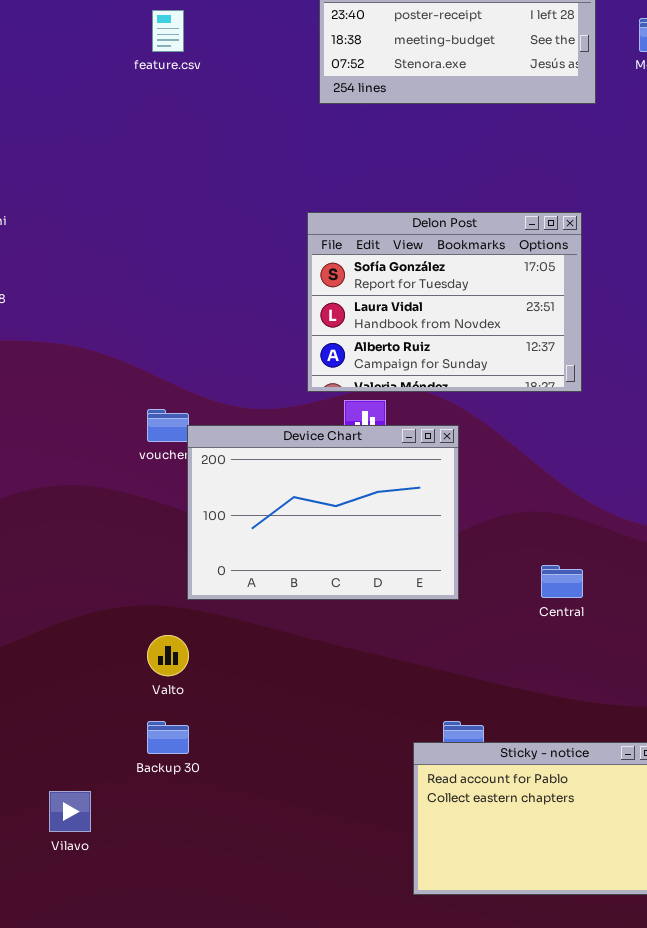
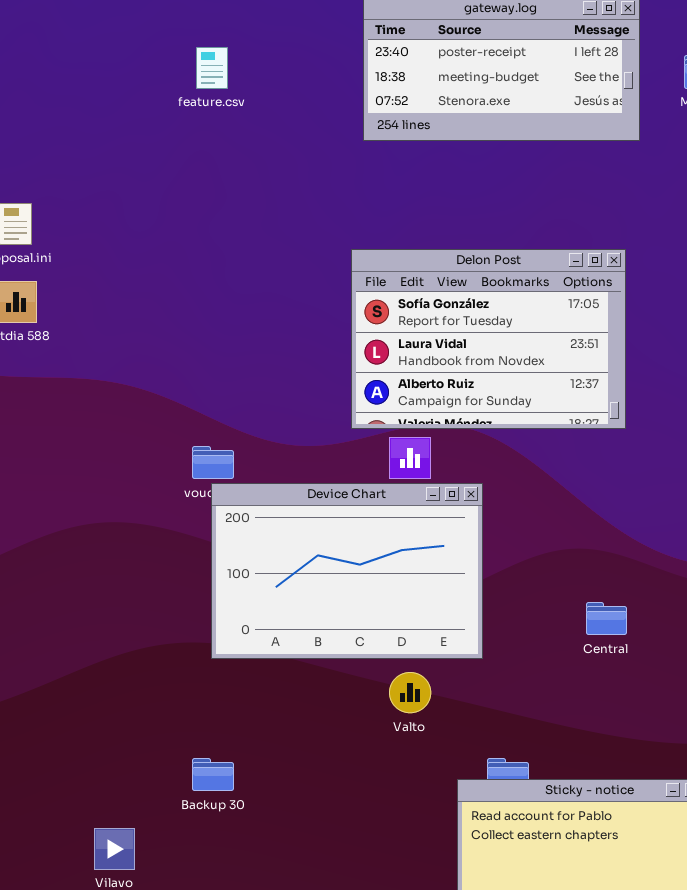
Device Chart: [187,425,459,600] -> [211,483,483,659], moved
Valto: [147,635,189,676] -> [389,672,431,713], moved

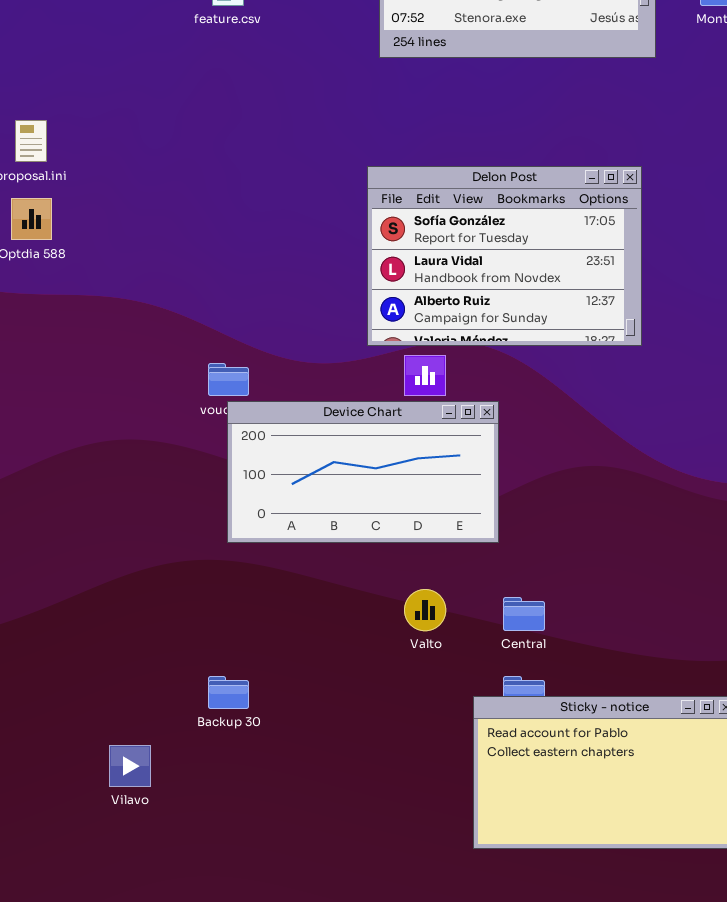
Device Chart: [211,483,483,659] -> [227,401,499,543], resized
Central: [586,602,627,635] -> [503,597,545,631], moved

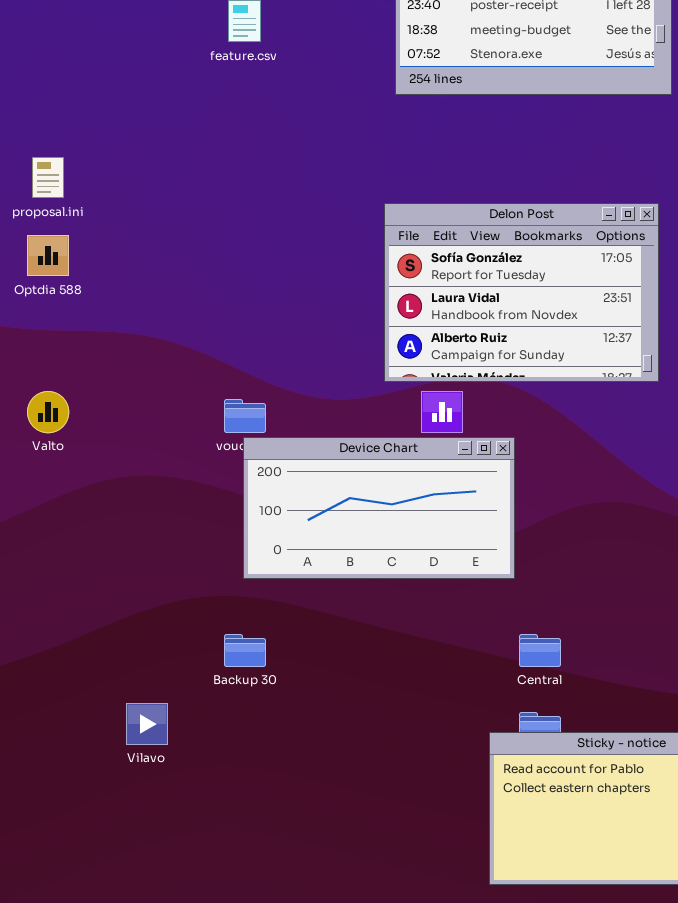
Valto: [404,589,446,631] -> [27,391,69,433], moved
Backup 30: [208,676,249,709] -> [224,634,266,667], moved
Vilavo: [109,745,151,787] -> [126,703,168,745], moved

